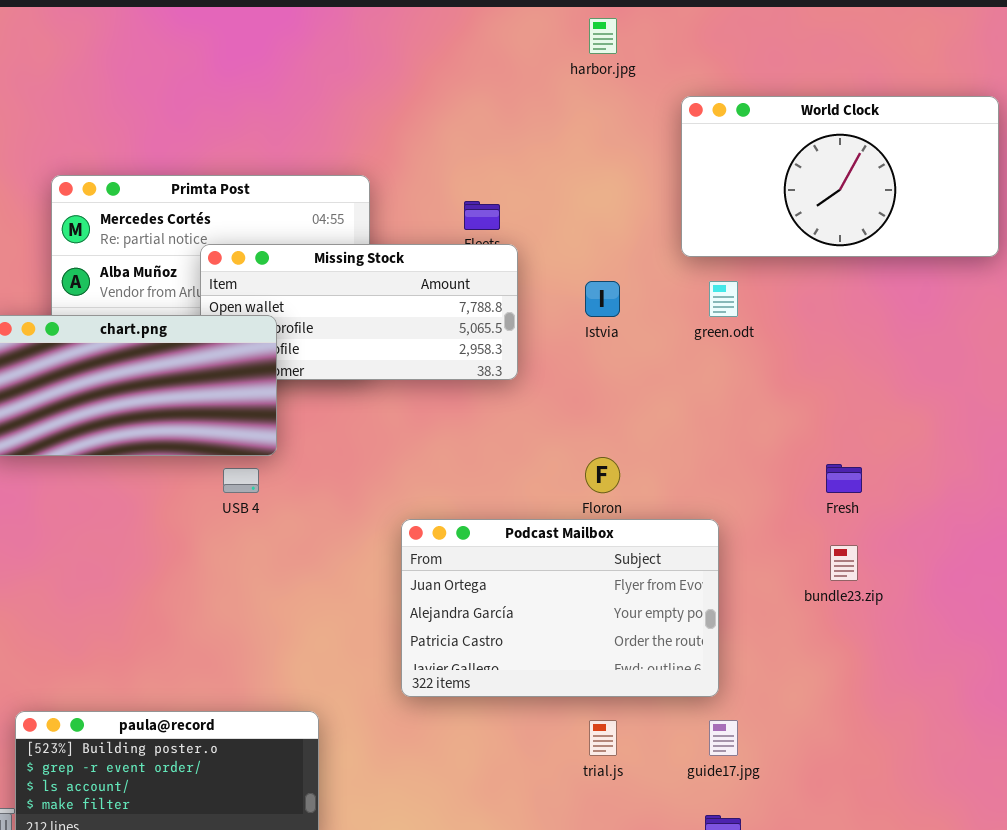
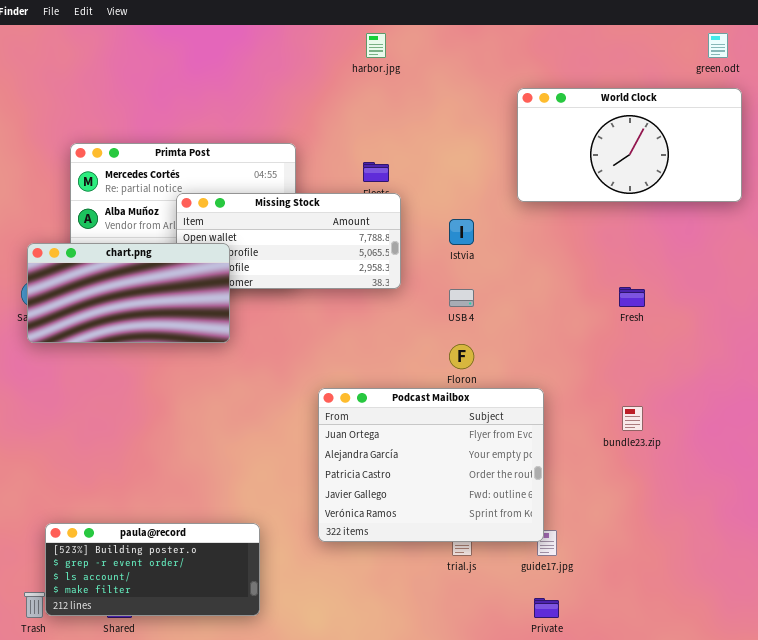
harbor.jpg: [589,18,617,54] -> [366,33,386,58], moved
green.odt: [709,281,738,317] -> [708,33,728,58], moved
Fresh: [826,464,862,493] -> [619,287,645,307], moved
USB 4: [223,468,259,493] -> [449,289,474,307], moved
Podcast Mailbox: [401,519,719,697] -> [318,388,544,542], resized

